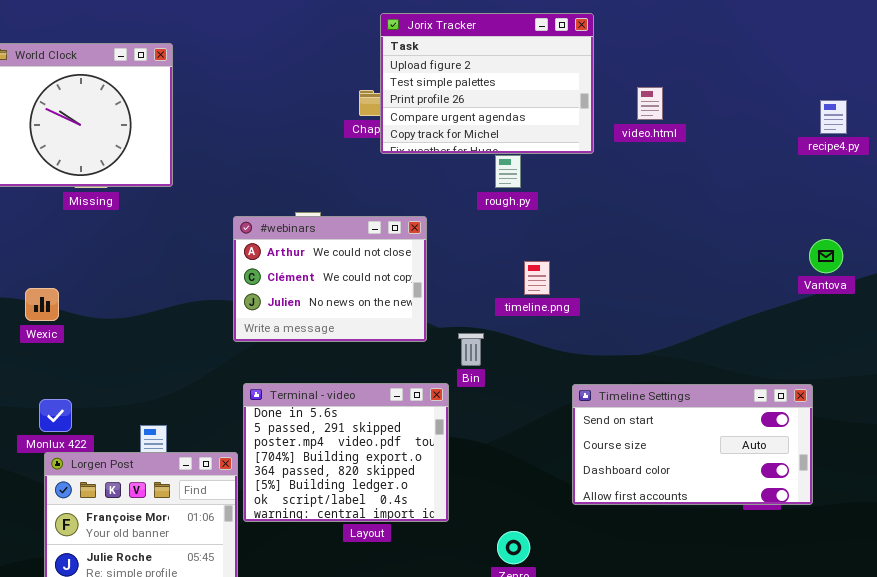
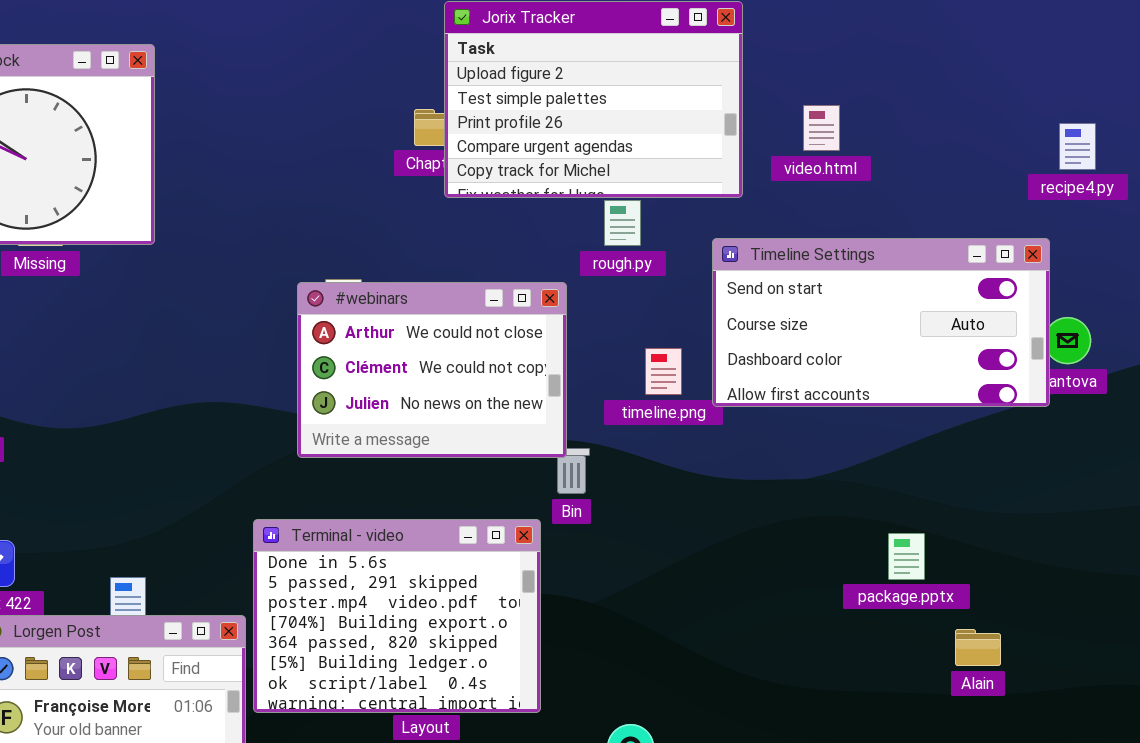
#webinars: [233,216,427,342] -> [297,282,567,458], moved
Timeline Settings: [572,384,813,505] -> [712,238,1050,407], moved

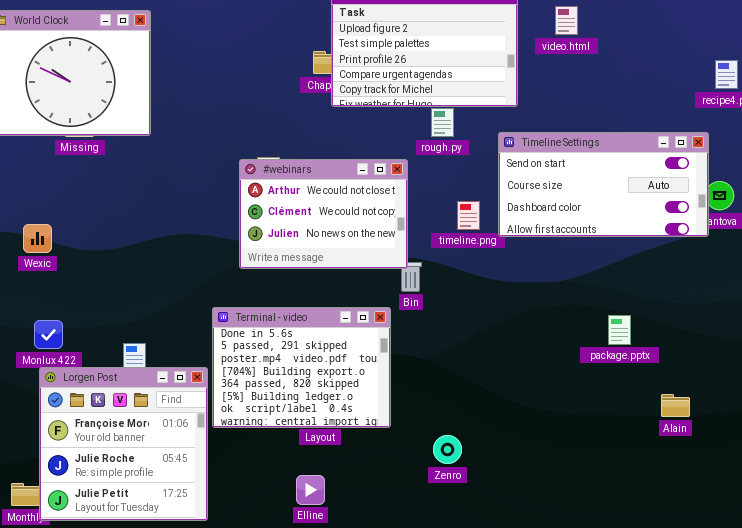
video.html: [803,105,840,151] -> [555,6,578,35], moved
Alain: [955,629,1001,666] -> [661,394,690,417], moved

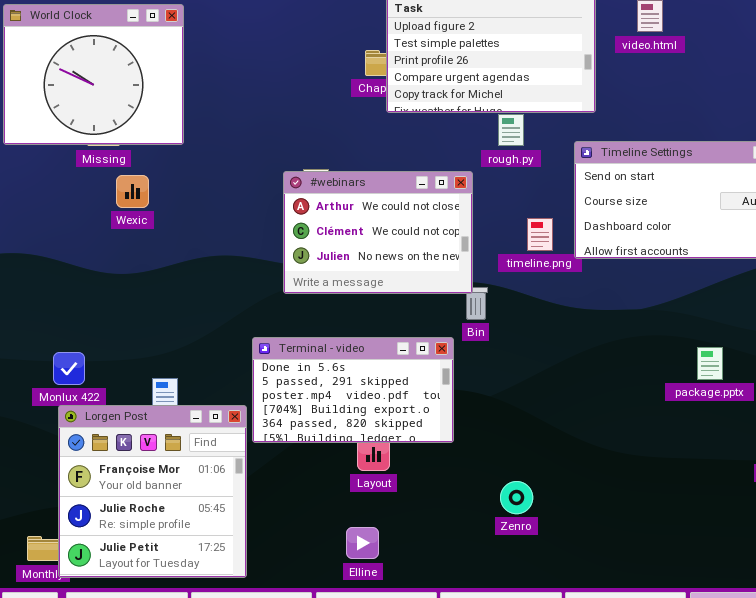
Wexic: [23,224,52,253] -> [116,175,149,208], moved
Terminal - video: [212,307,391,428] -> [252,337,454,443], resized

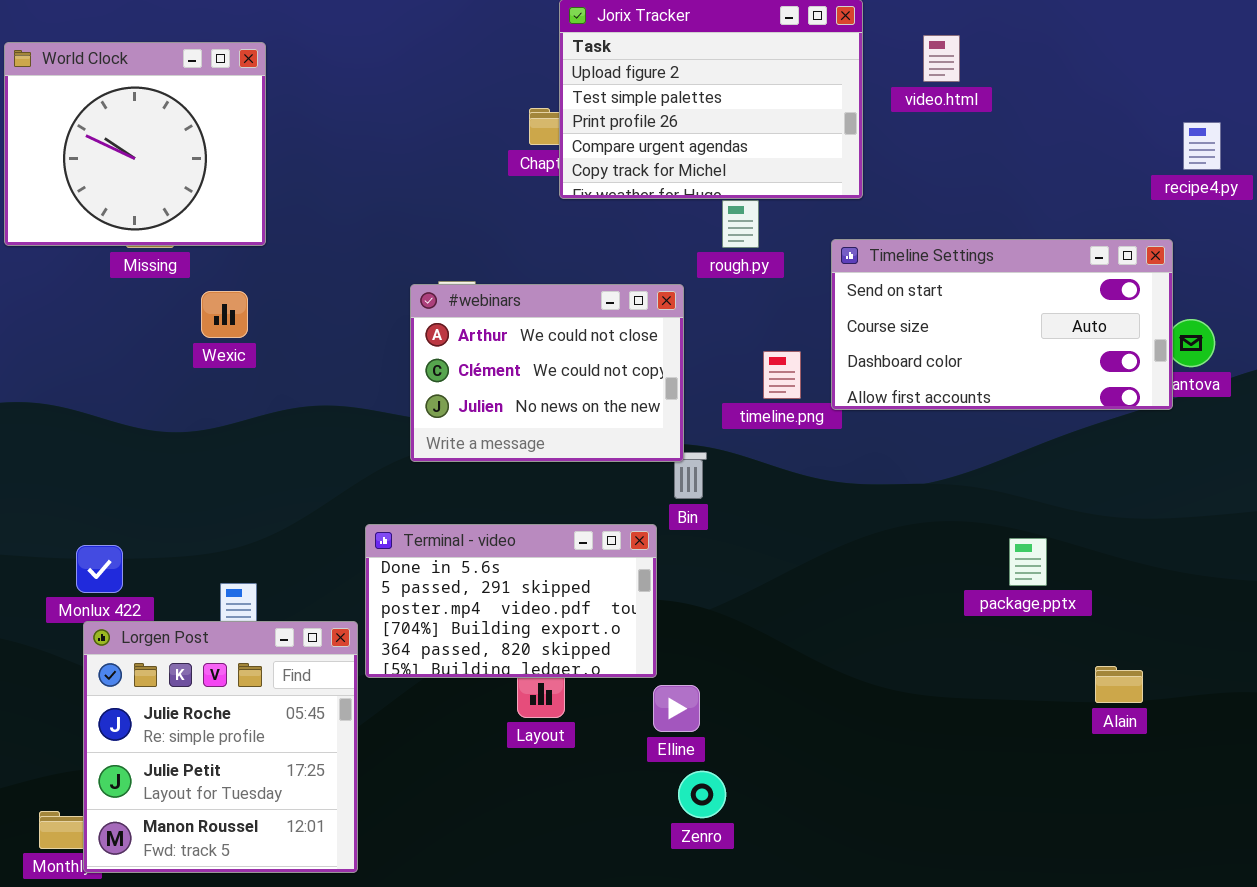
Wexic: [116,175,149,208] -> [201,291,248,338], moved
Lorgen Post: [58,405,247,578] -> [83,621,358,873], scrolled down 1 row
Zenro: [500,481,533,514] -> [678,771,726,818], moved
Elline: [346,527,379,559] -> [653,685,700,732], moved

